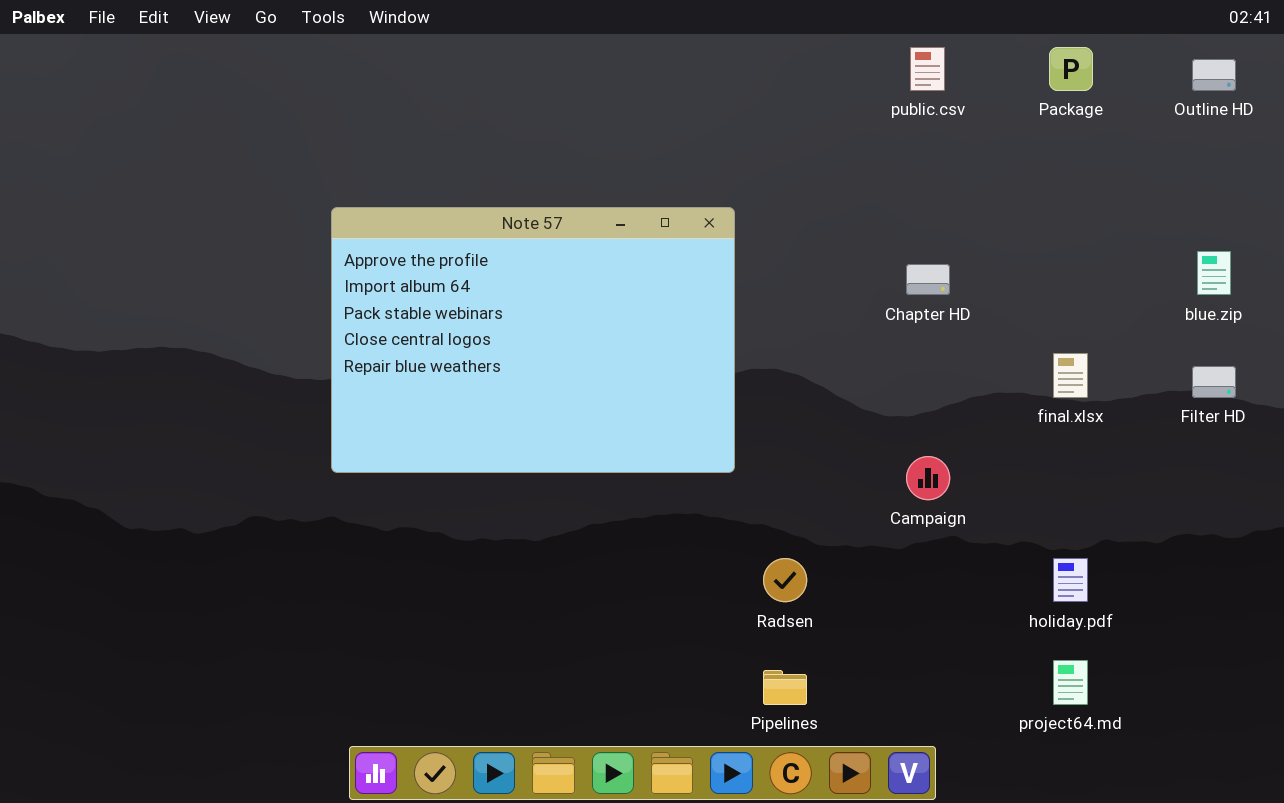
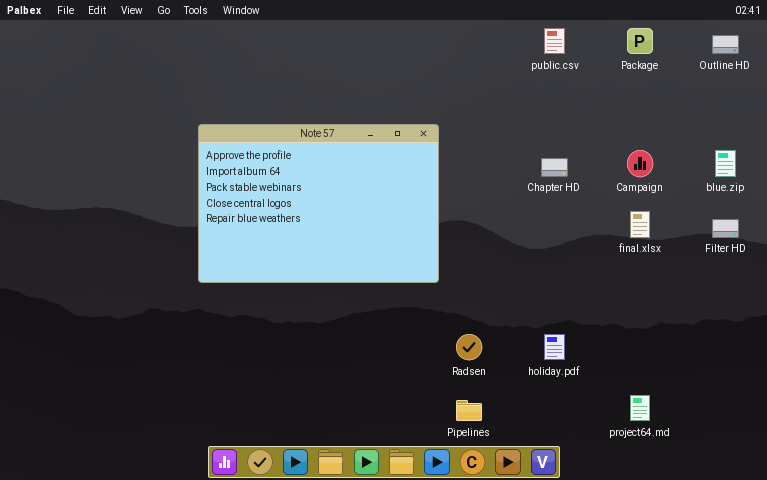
Campaign: [906,456,950,500] -> [627,150,653,177], moved
holiday.pdf: [1053,558,1088,602] -> [544,334,565,360], moved

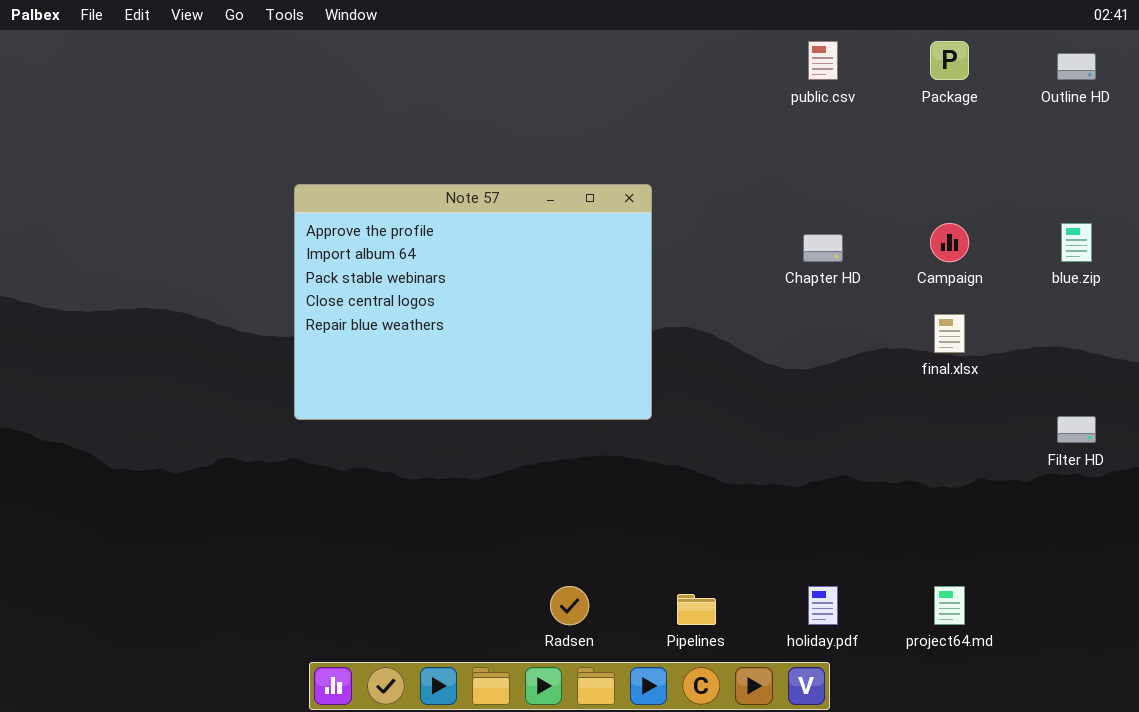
Filter HD: [712,219,739,238] -> [1057,416,1096,443], moved
Radsen: [456,334,482,360] -> [550,586,589,625], moved
holiday.pdf: [544,334,565,360] -> [808,586,838,625], moved

